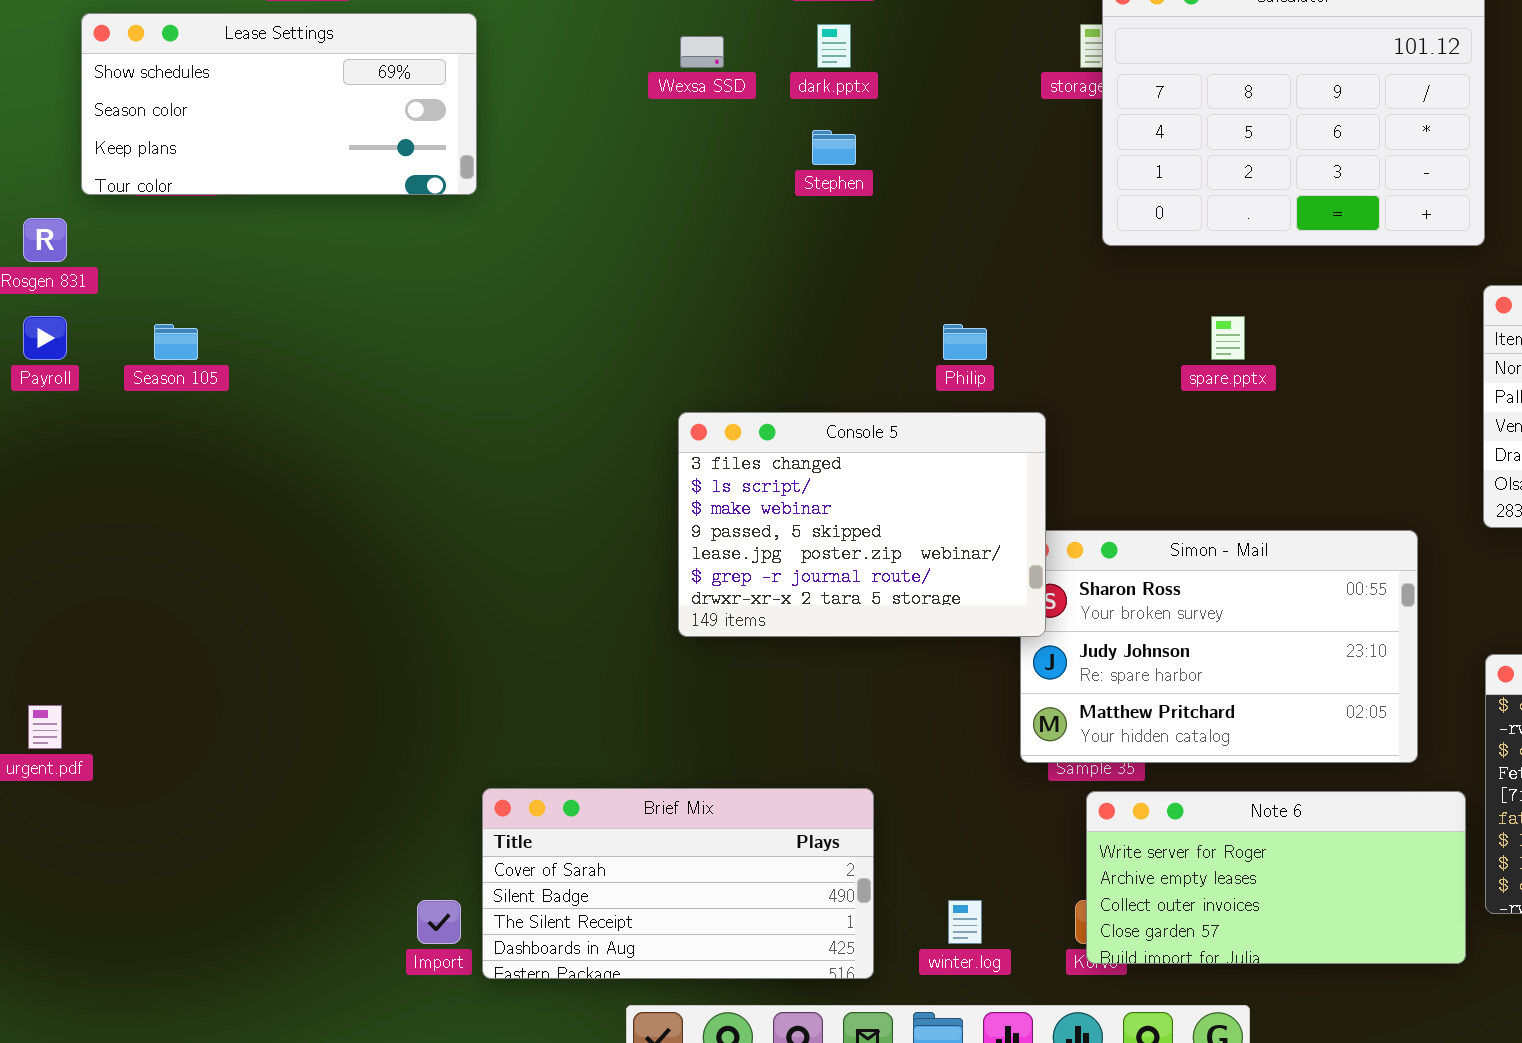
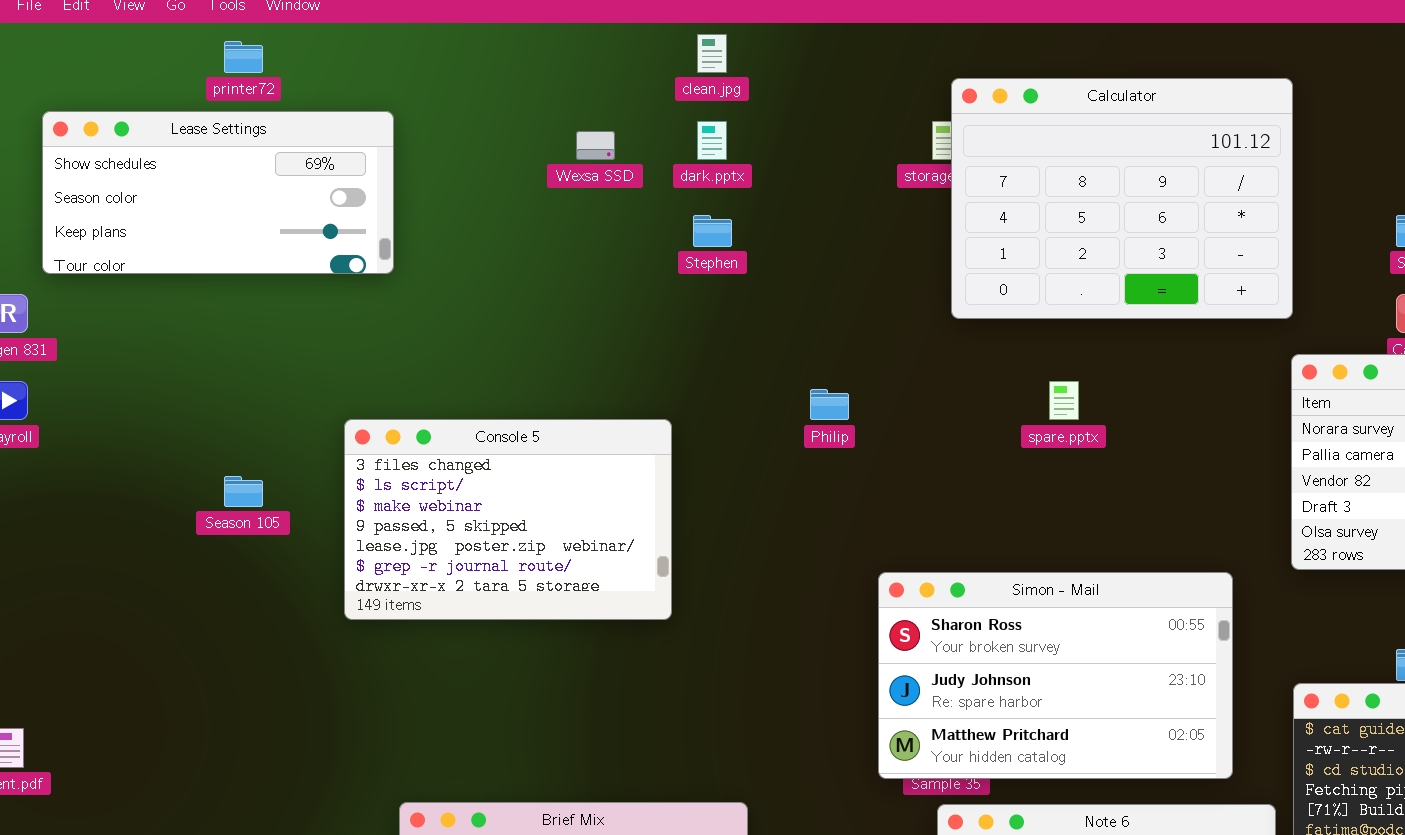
Season 105: [154,324,198,360] -> [224,476,263,507], moved
Console 5: [678,412,1046,637] -> [344,419,672,620], moved

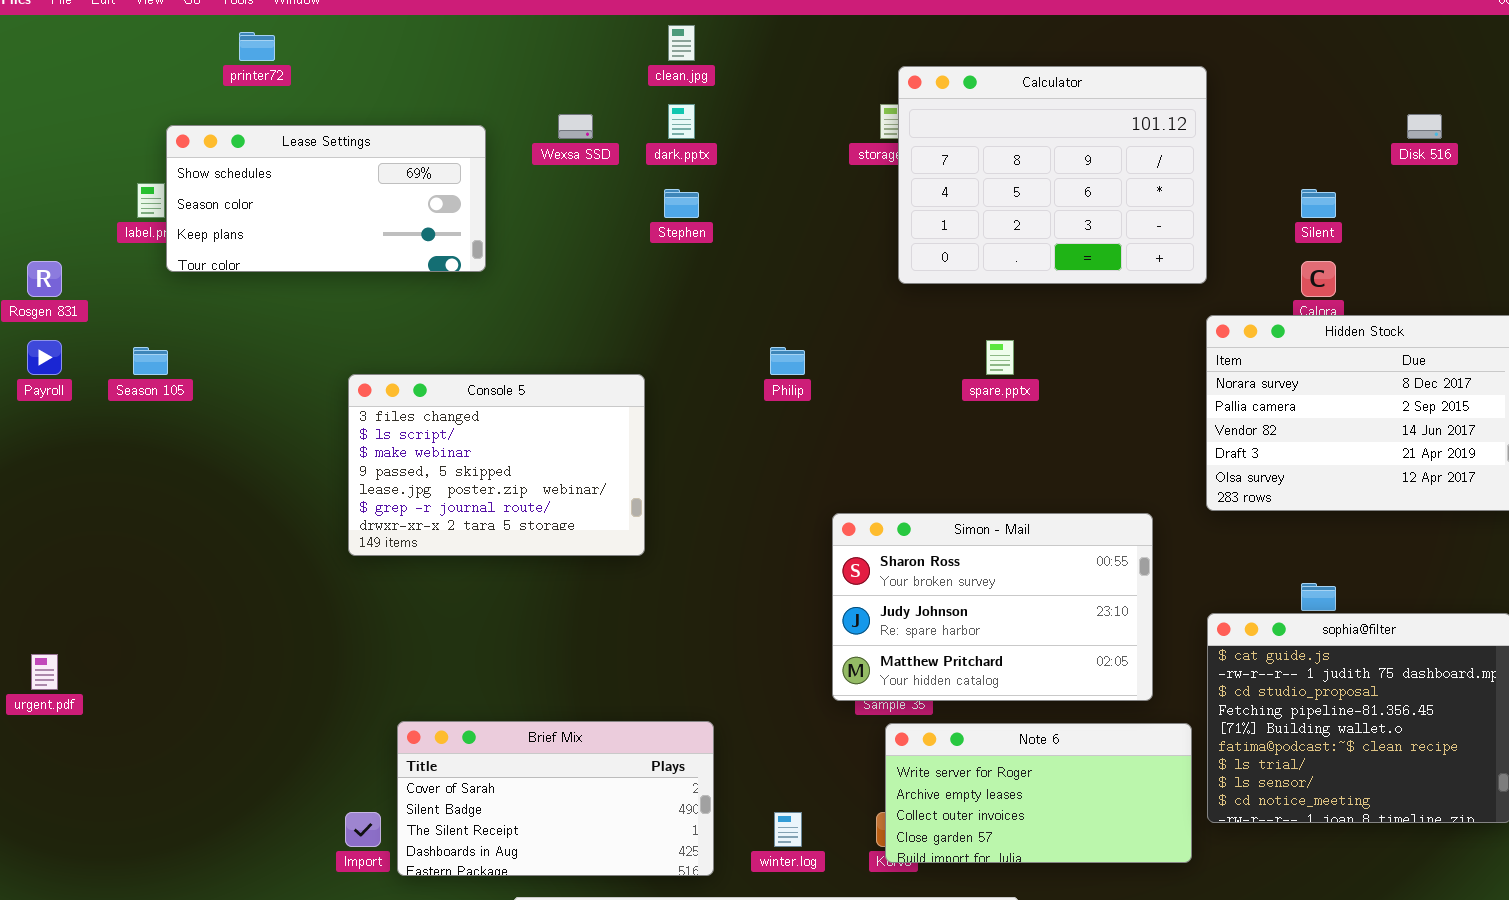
Lease Settings: [42,111,394,274] -> [166,125,486,272], moved
Season 105: [224,476,263,507] -> [133,347,168,375], moved

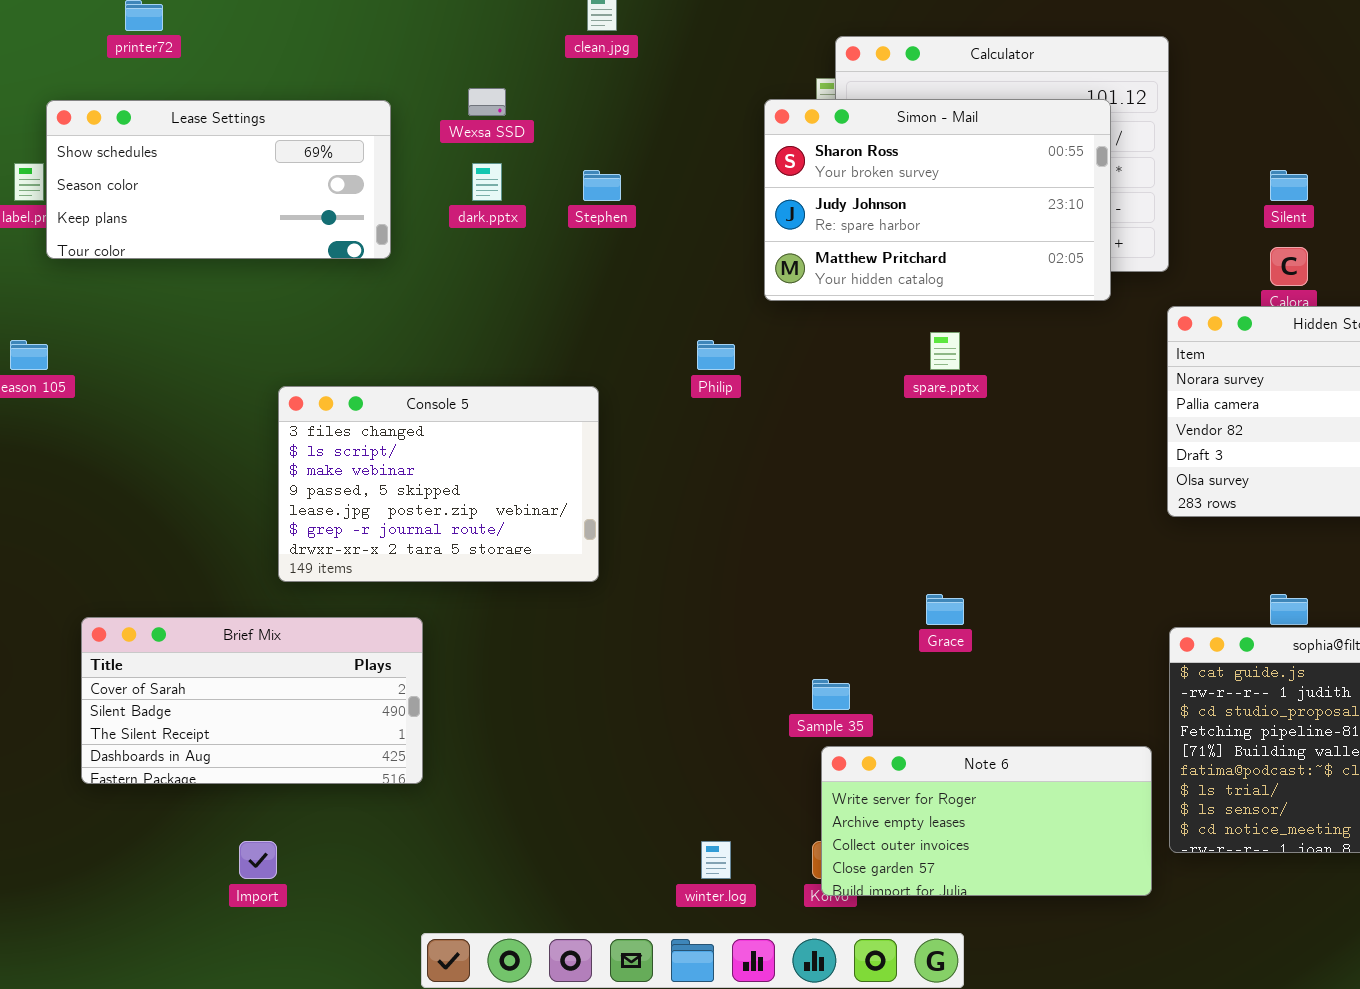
dark.pptx: [668,104,695,139] -> [472,163,502,201], moved
Console 5: [348,374,645,556] -> [278,386,599,582], moved
Simon - Mail: [832,513,1153,701] -> [764,99,1111,301], moved
Brief Mix: [397,721,714,876] -> [81,617,423,784], moved

